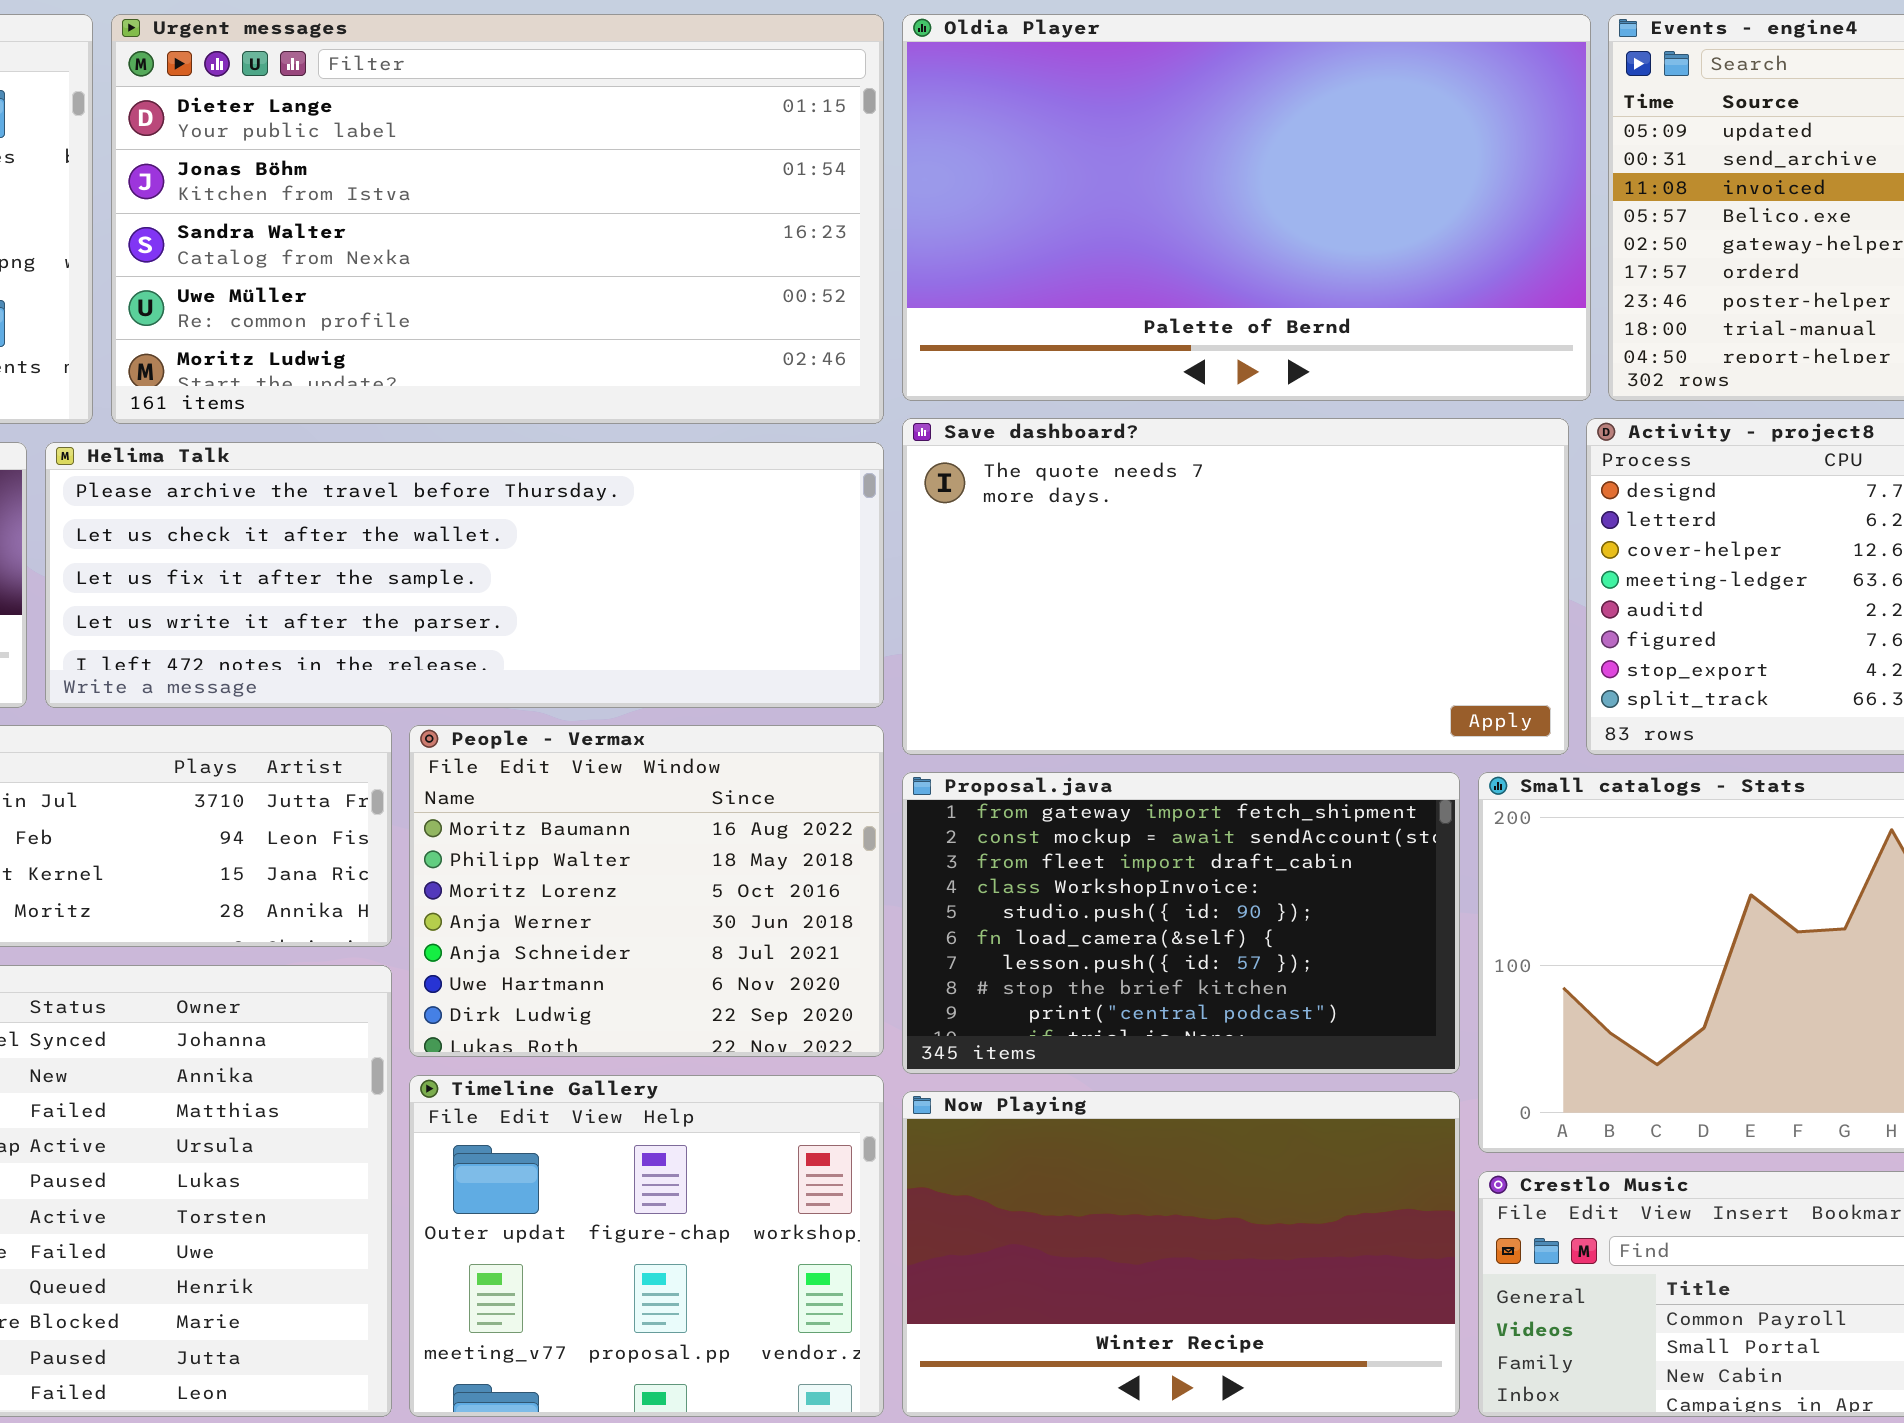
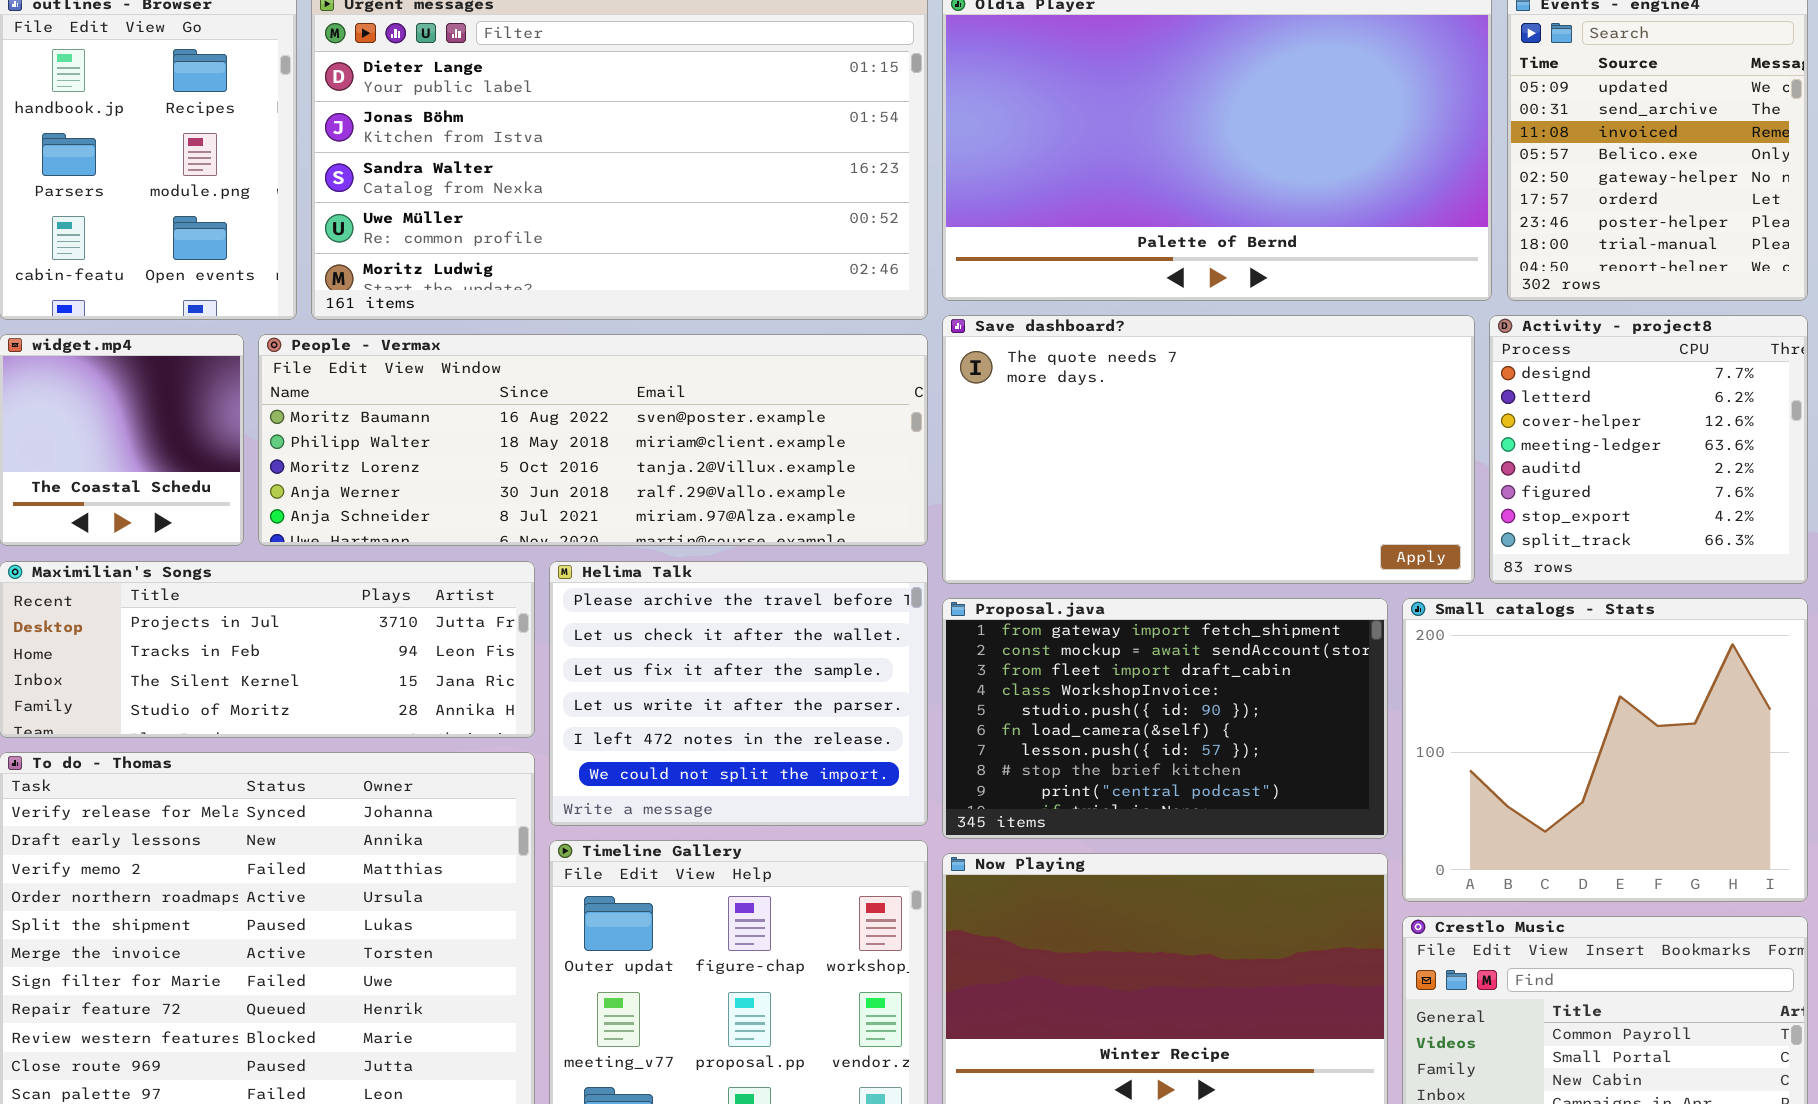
Helima Talk: [45,442,884,708] -> [549,561,928,826], moved, resized
People - Vermax: [409,725,884,1057] -> [258,334,928,546], moved, resized

